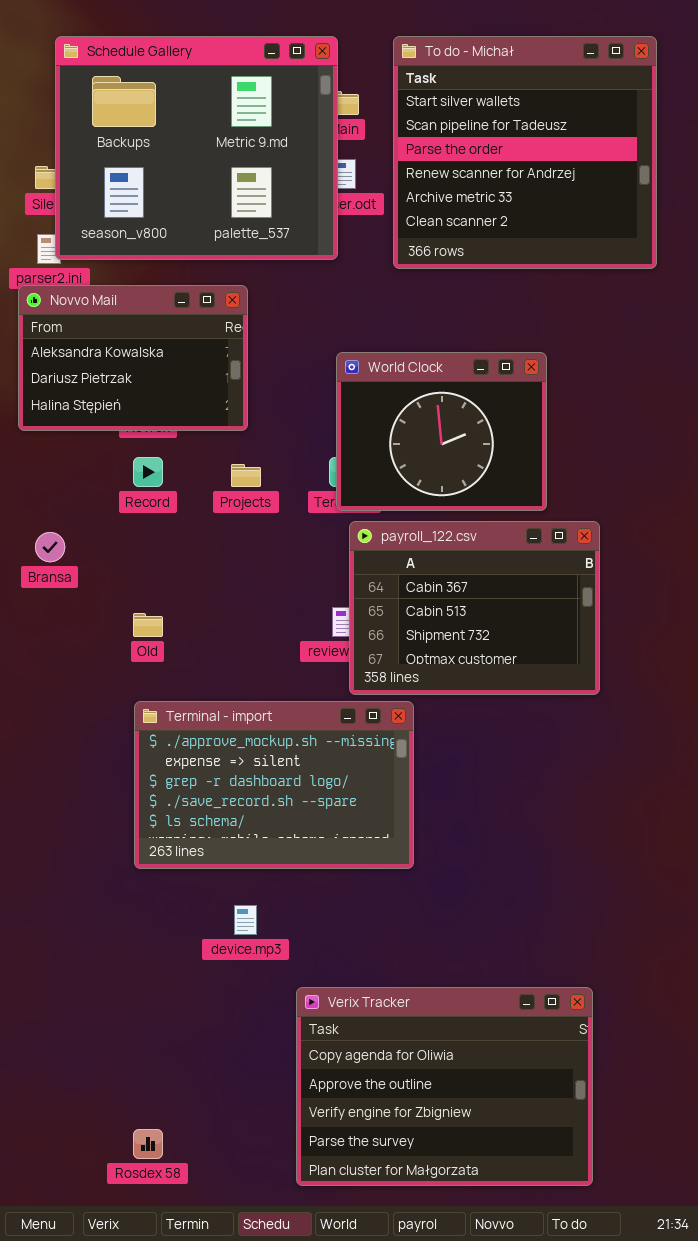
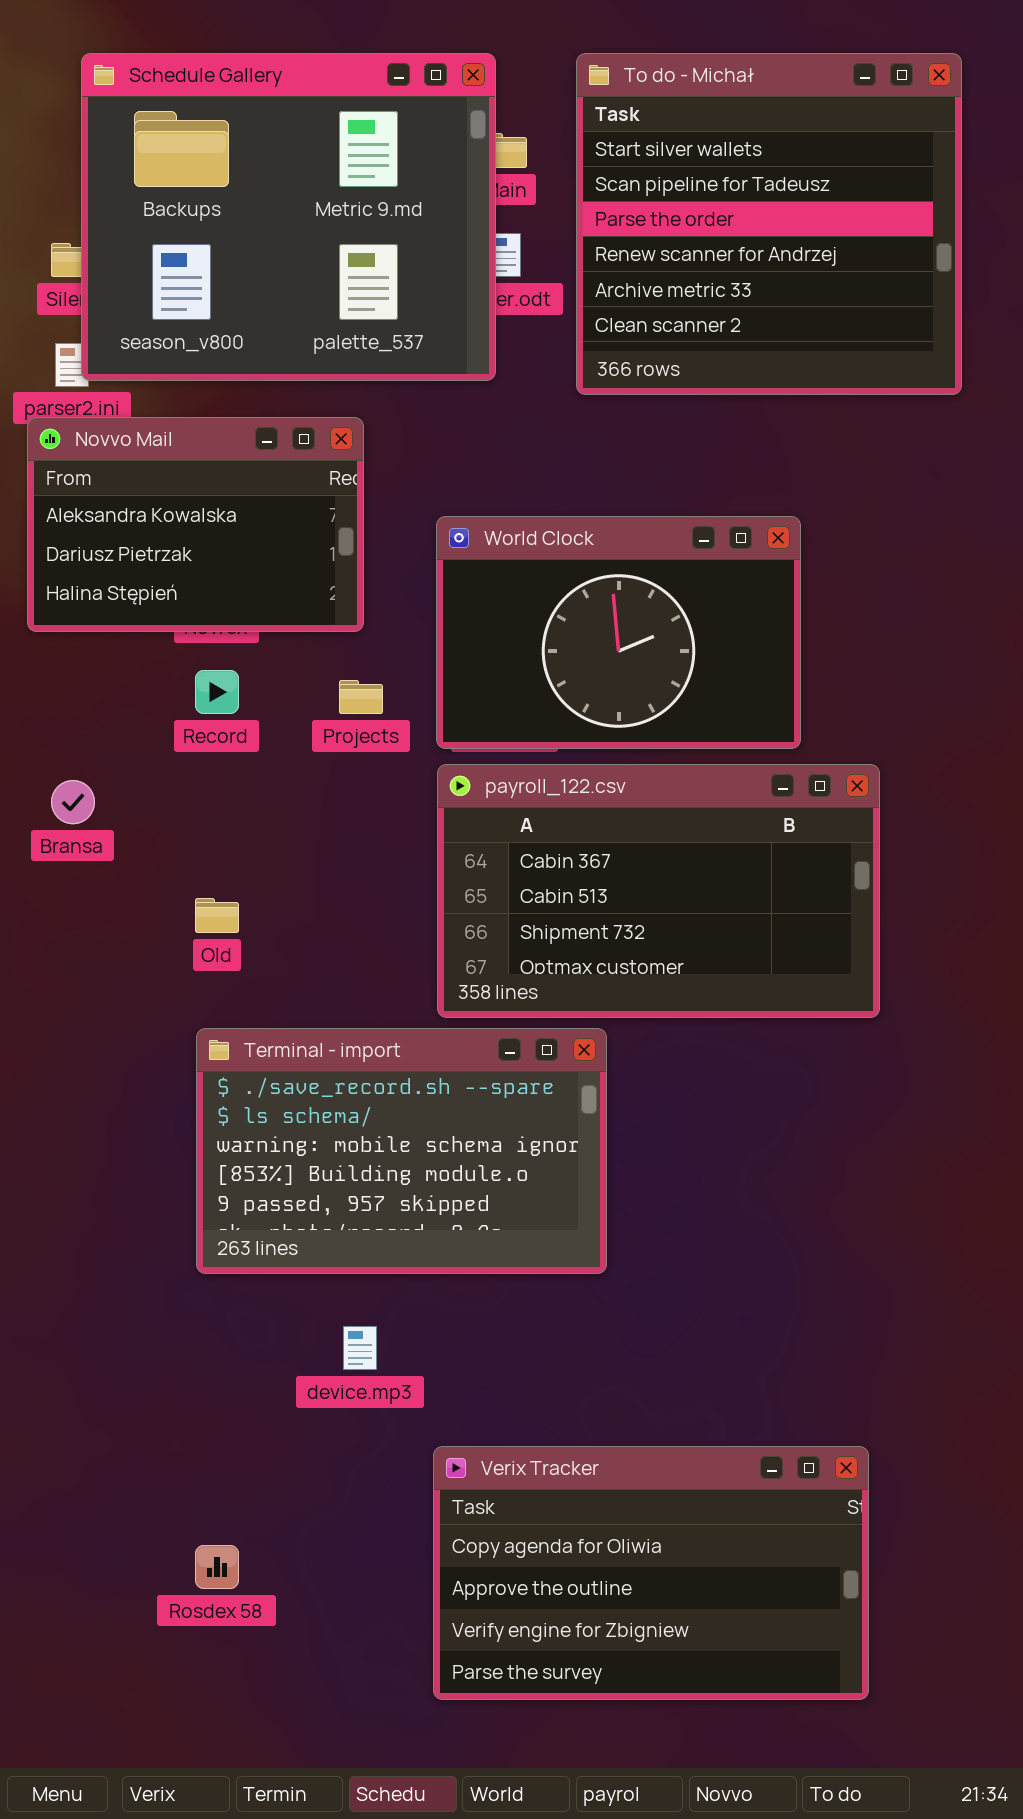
World Clock: [336,352,547,511] -> [436,516,801,749], resized
payroll_122.csv: [349,521,600,695] -> [437,764,880,1018], resized
Terminal - import: [134,701,414,869] -> [196,1028,607,1274], scrolled down 3 rows
Verix Tracker: [296,987,593,1186] -> [433,1446,869,1700], resized
Rosdex 58: [133,1129,163,1159] -> [195,1545,239,1589], moved

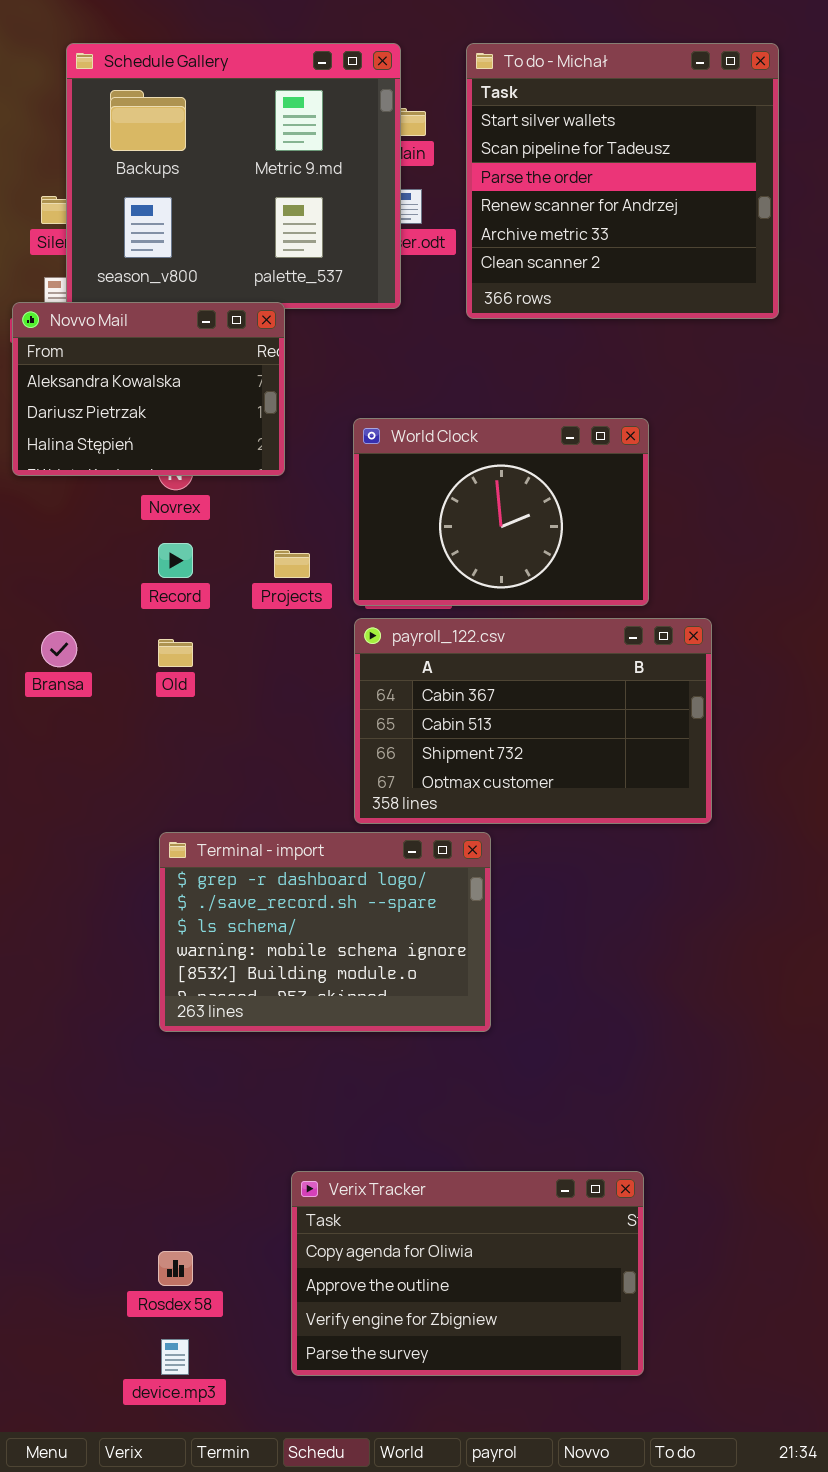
Novvo Mail: [27,417,364,632] -> [12,302,285,476], moved
Old: [195,898,239,933] -> [158,639,193,667], moved
Terminal - import: [196,1028,607,1274] -> [159,832,491,1032], scrolled up 1 row
device.mp3: [343,1326,377,1370] -> [161,1339,189,1375], moved
Verix Tracker: [433,1446,869,1700] -> [291,1171,644,1376], moved

